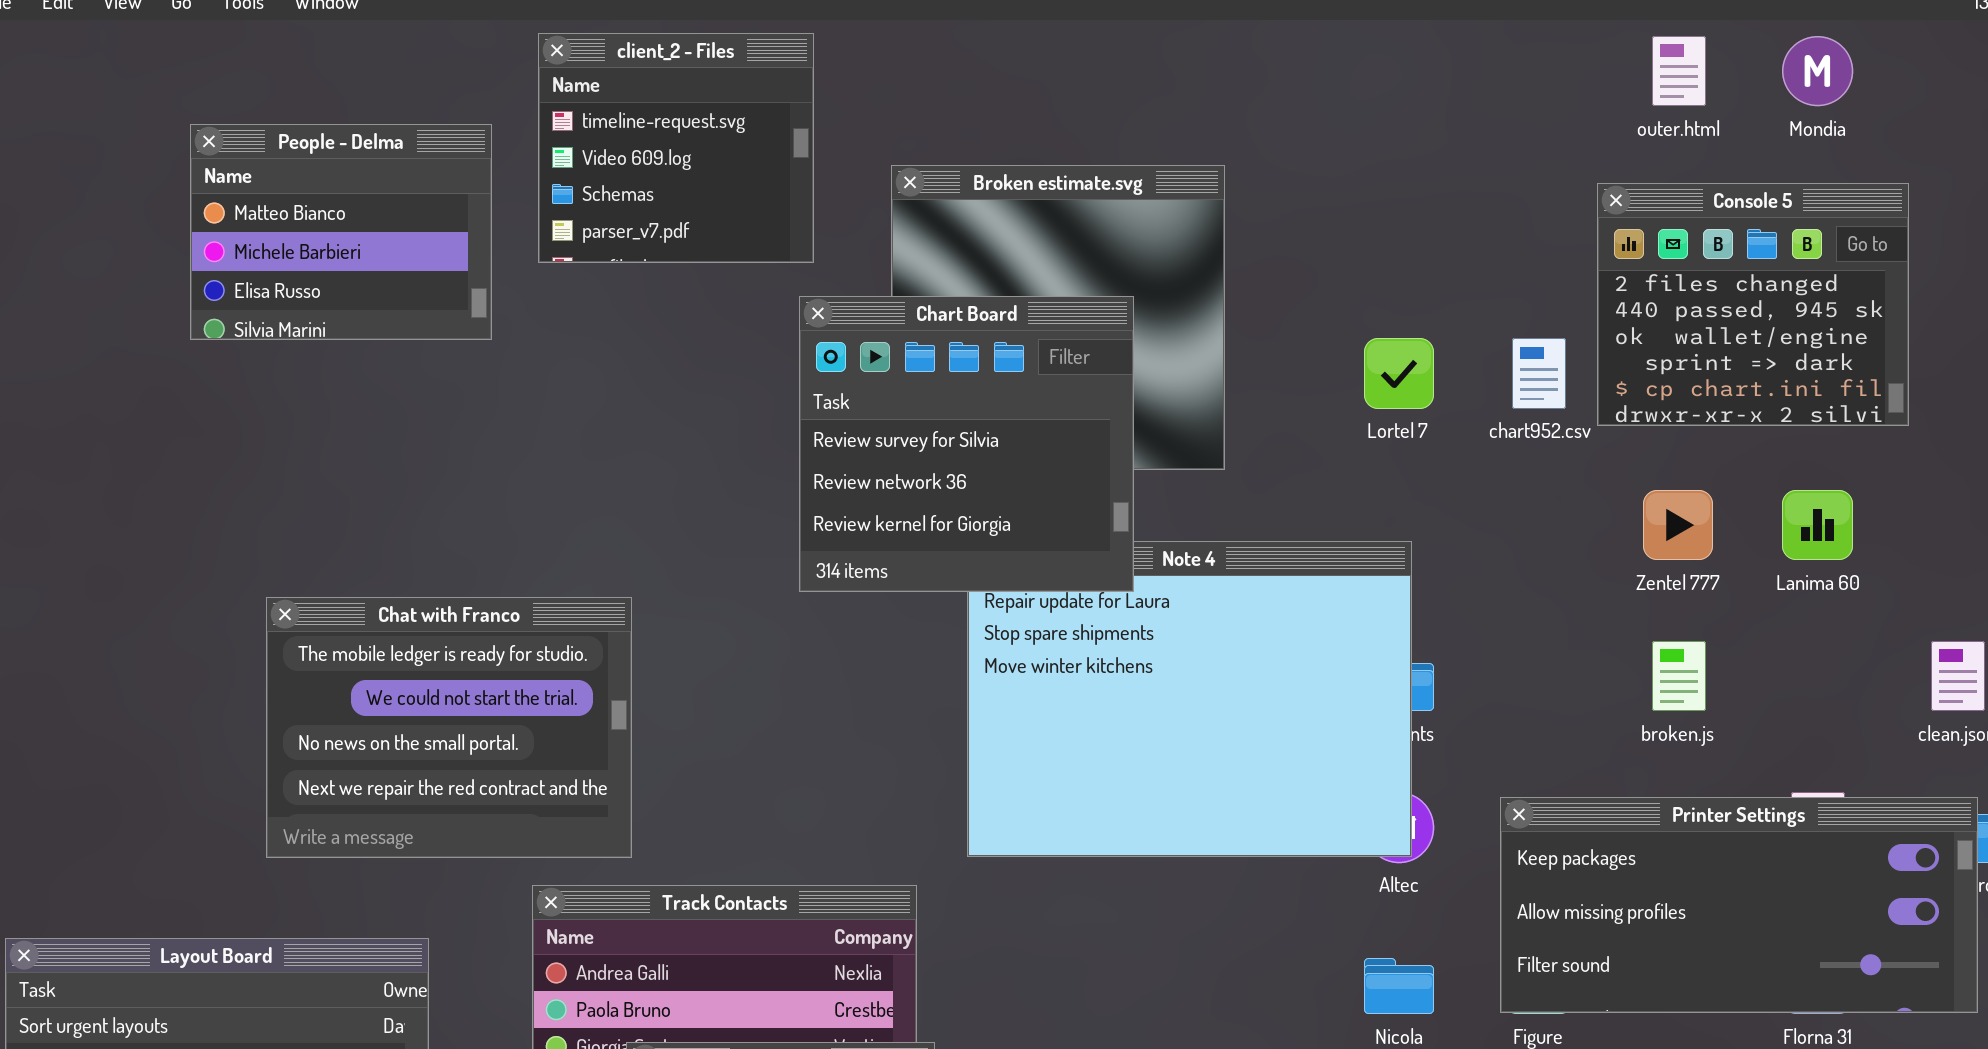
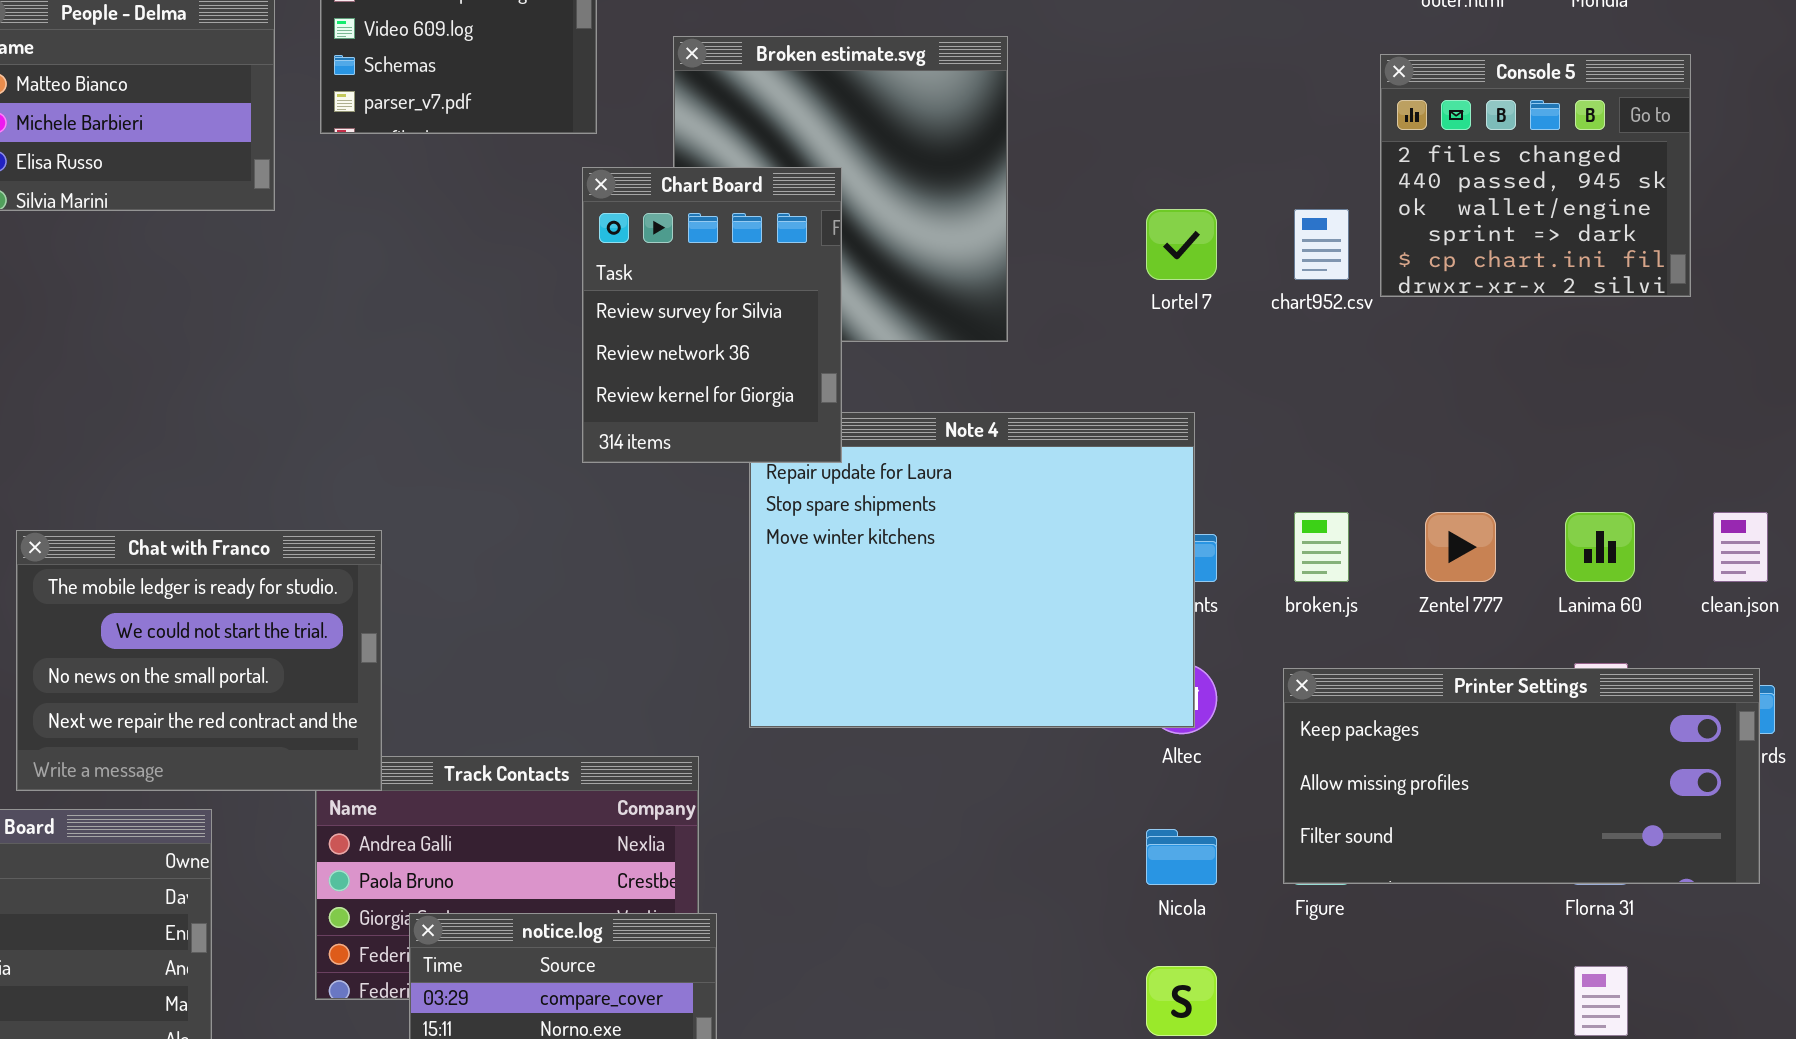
Chart Board: [799,296,1134,592] -> [582,167,842,463], resized
Zentel 777: [1643,490,1713,560] -> [1425,512,1496,582], moved
Lanima 60: [1782,490,1853,560] -> [1565,512,1635,582], moved
Chat with Franco: [266,597,632,858] -> [16,530,382,791], moved
broken.js: [1652,641,1706,711] -> [1294,512,1349,582], moved

